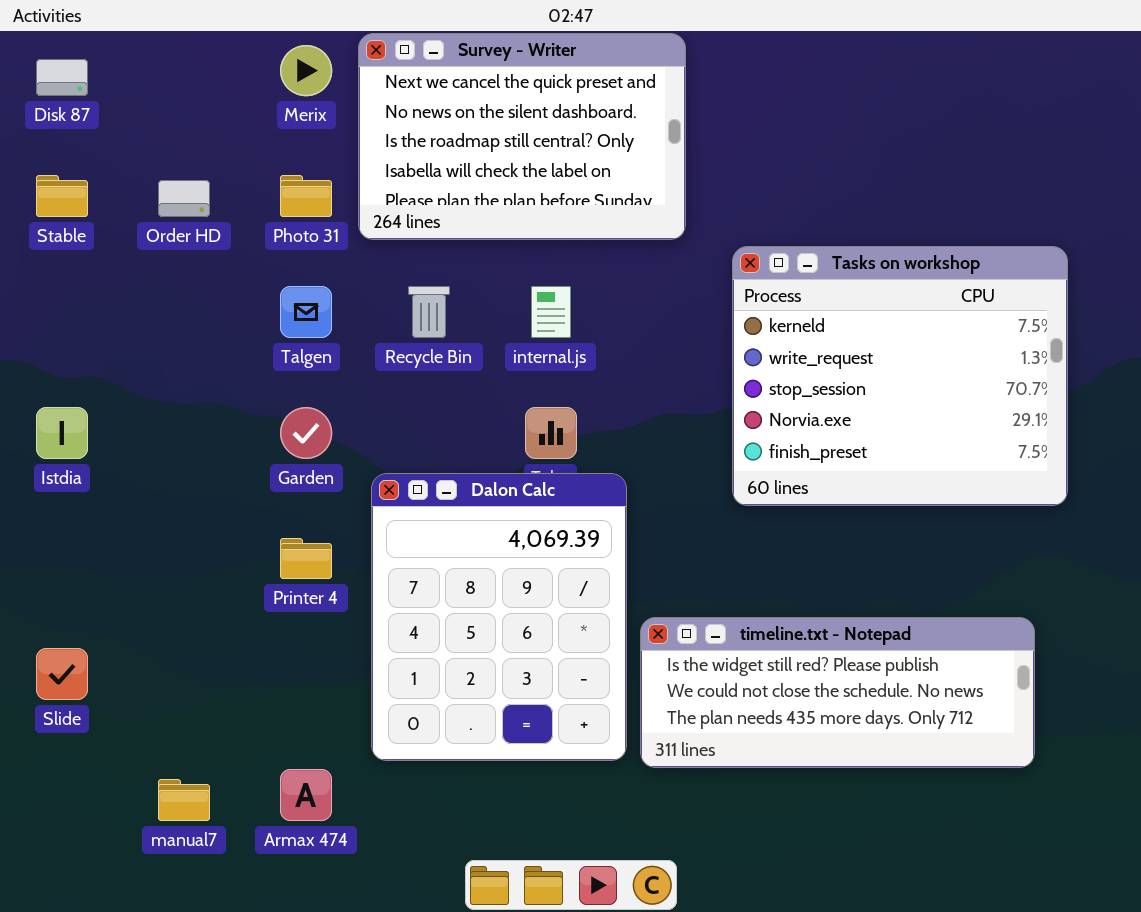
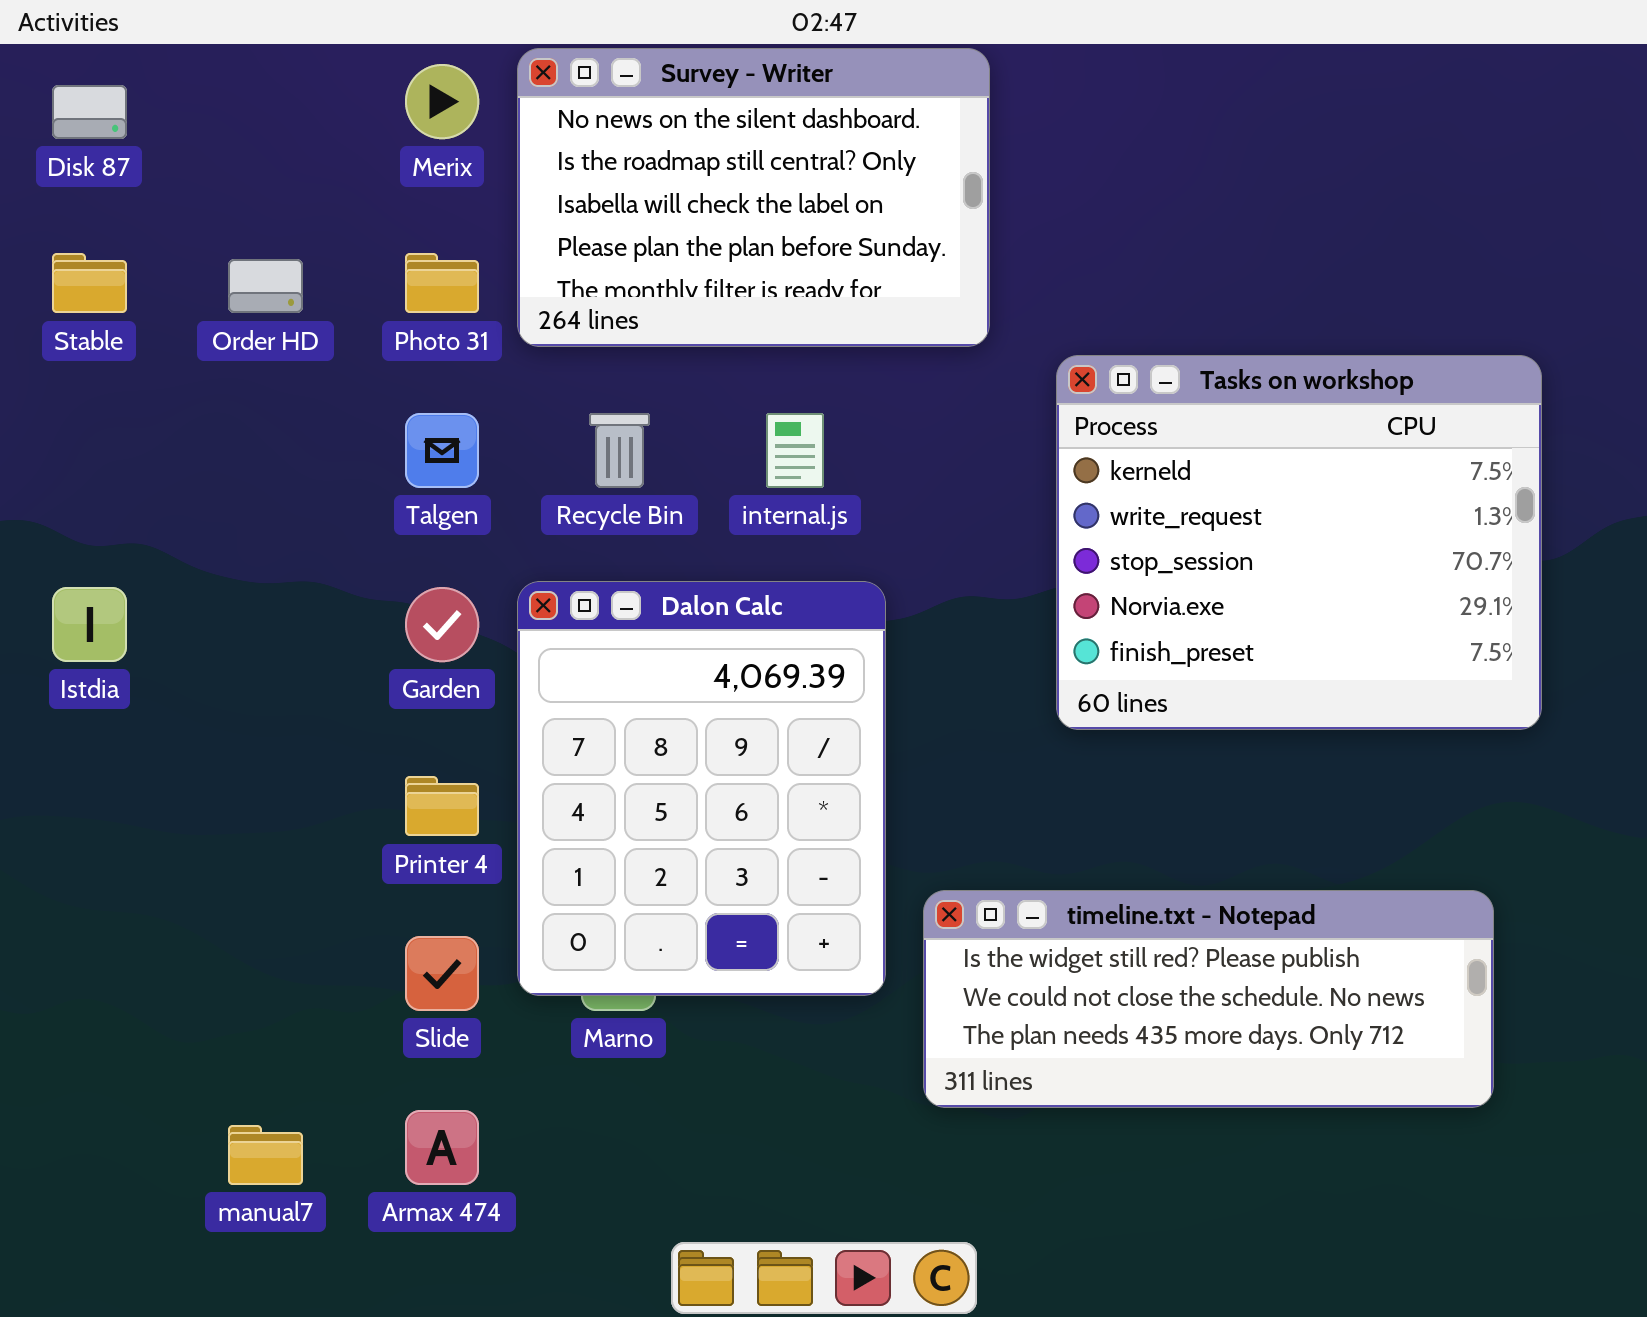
Survey - Writer: [358,33,686,240] -> [517,48,990,347], scrolled down 1 row
Dalon Calc: [371,473,627,761] -> [517,581,886,996], moved
Slide: [36,648,88,700] -> [405,936,479,1011], moved

